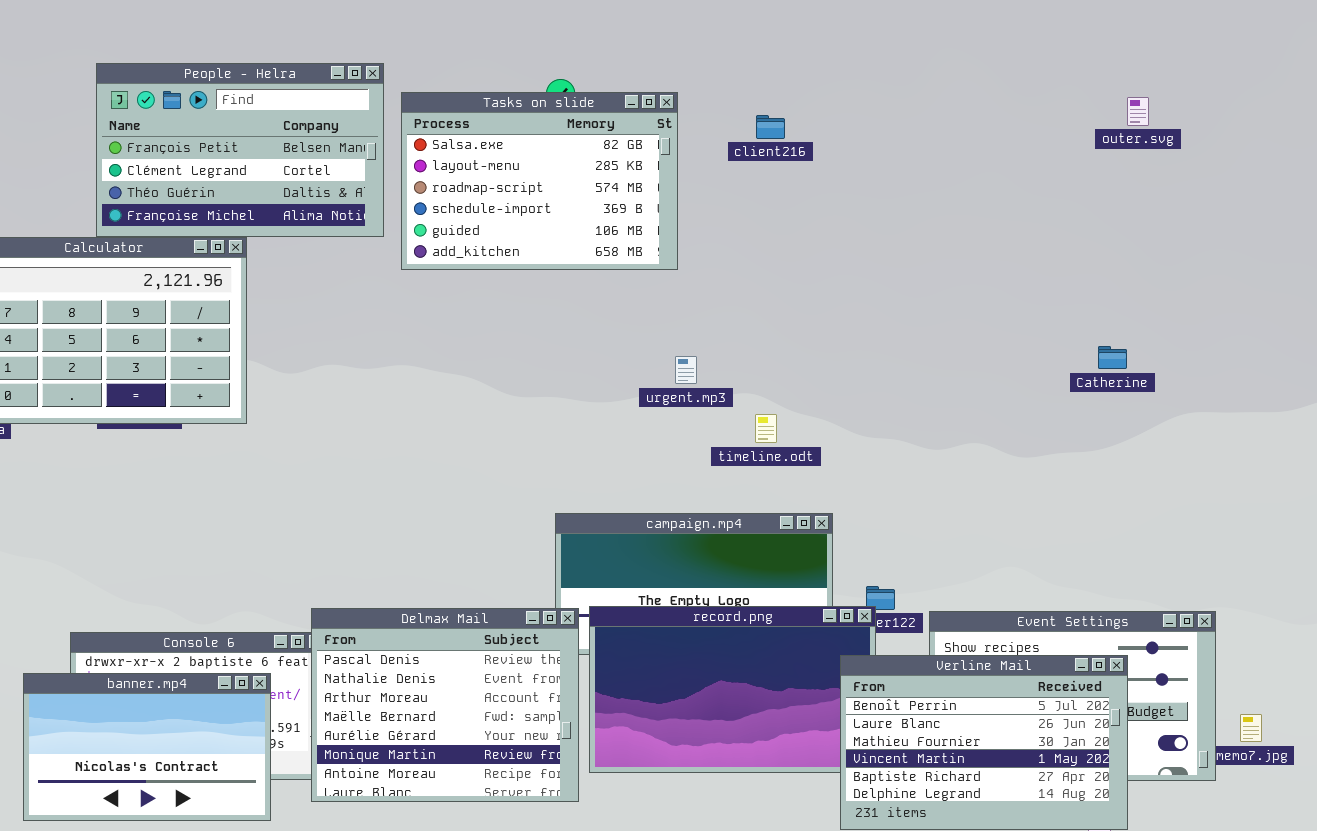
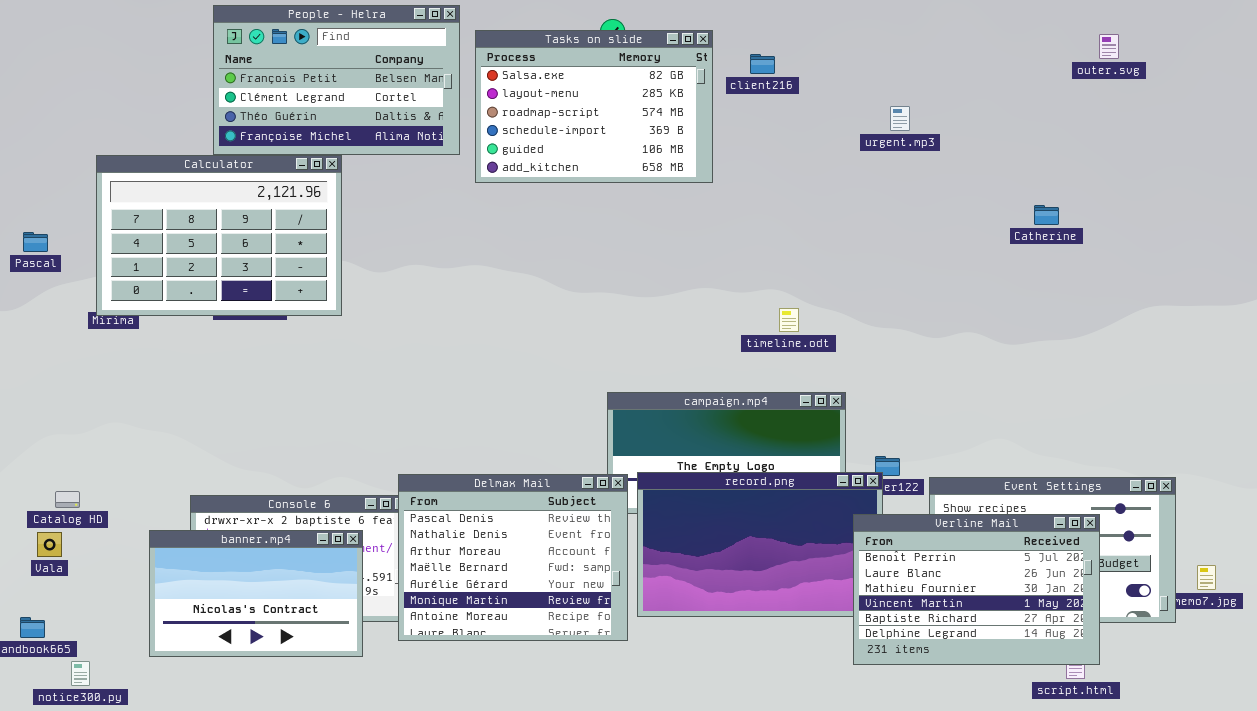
client216: [756,115,785,139] -> [750,54,775,74], moved
Catherine: [1098,346,1127,369] -> [1034,205,1059,225], moved
urgent.mp3: [675,356,697,384] -> [890,106,910,131], moved

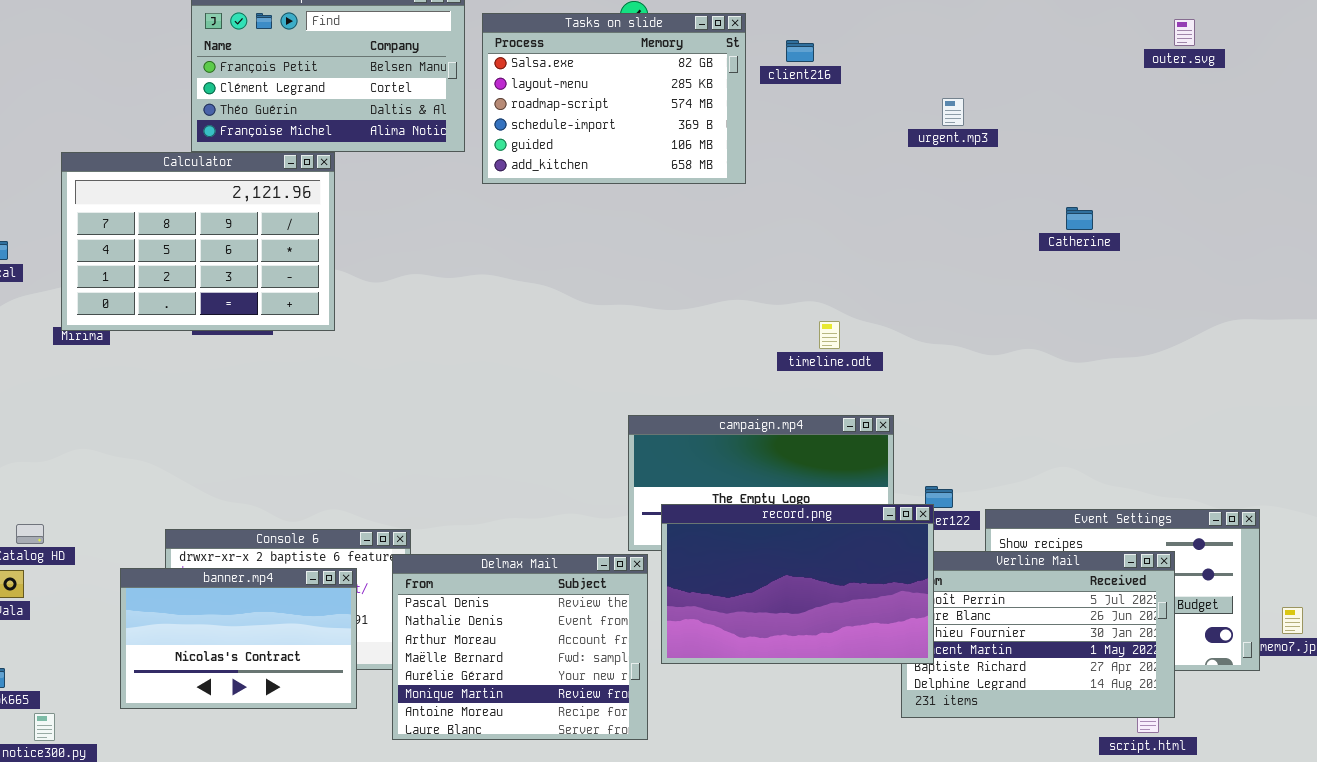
Catherine: [1034,205,1059,225] -> [1066,207,1093,230], moved
record.png: [637,472,883,617] -> [661,504,934,664], raised
Delmax Mail: [398,474,628,641] -> [392,554,648,740], moved

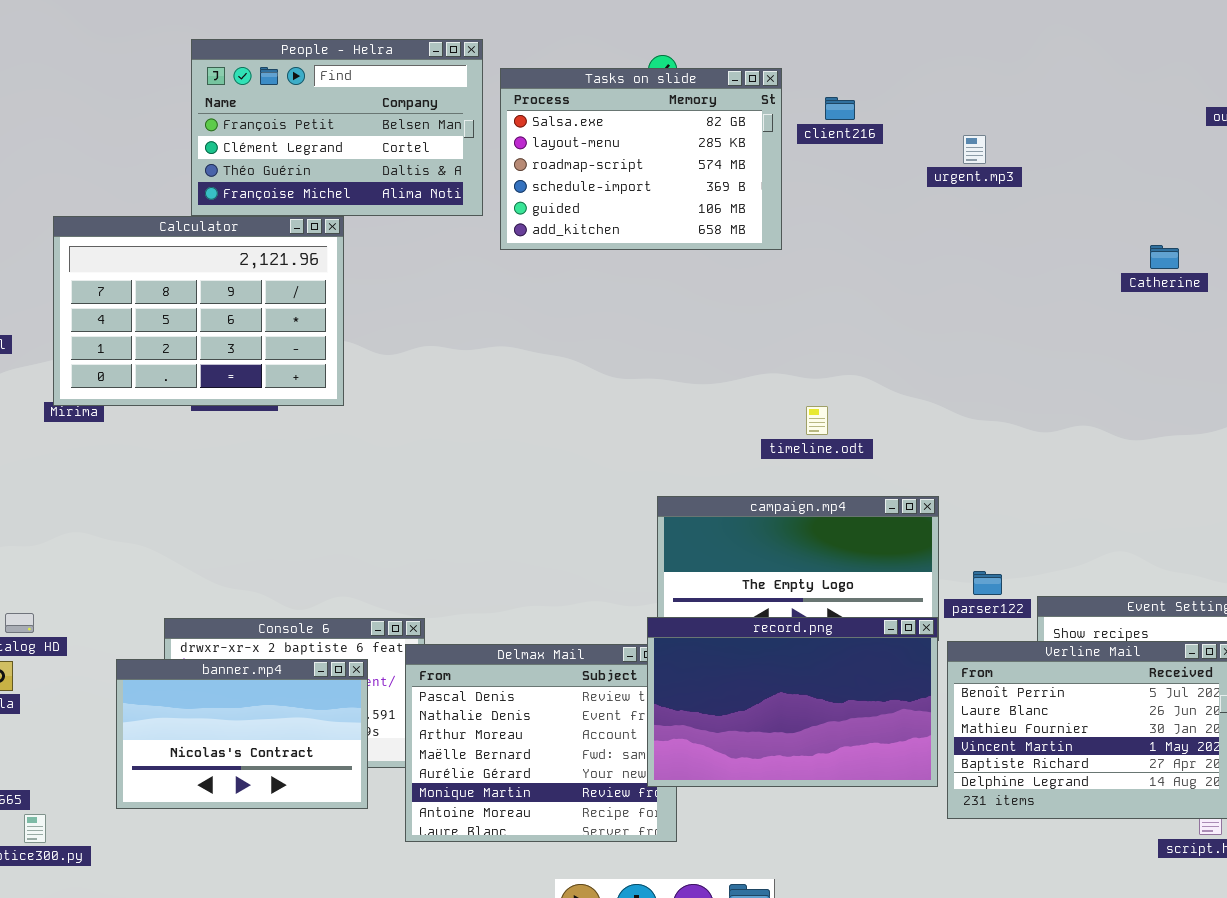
urgent.mp3: [942,98,964,126] -> [963,135,986,164], moved
Catherine: [1066,207,1093,230] -> [1150,245,1179,269], moved
timeline.odt: [819,321,840,349] -> [806,406,828,435], moved
record.png: [661,504,934,664] -> [647,617,938,787], moved

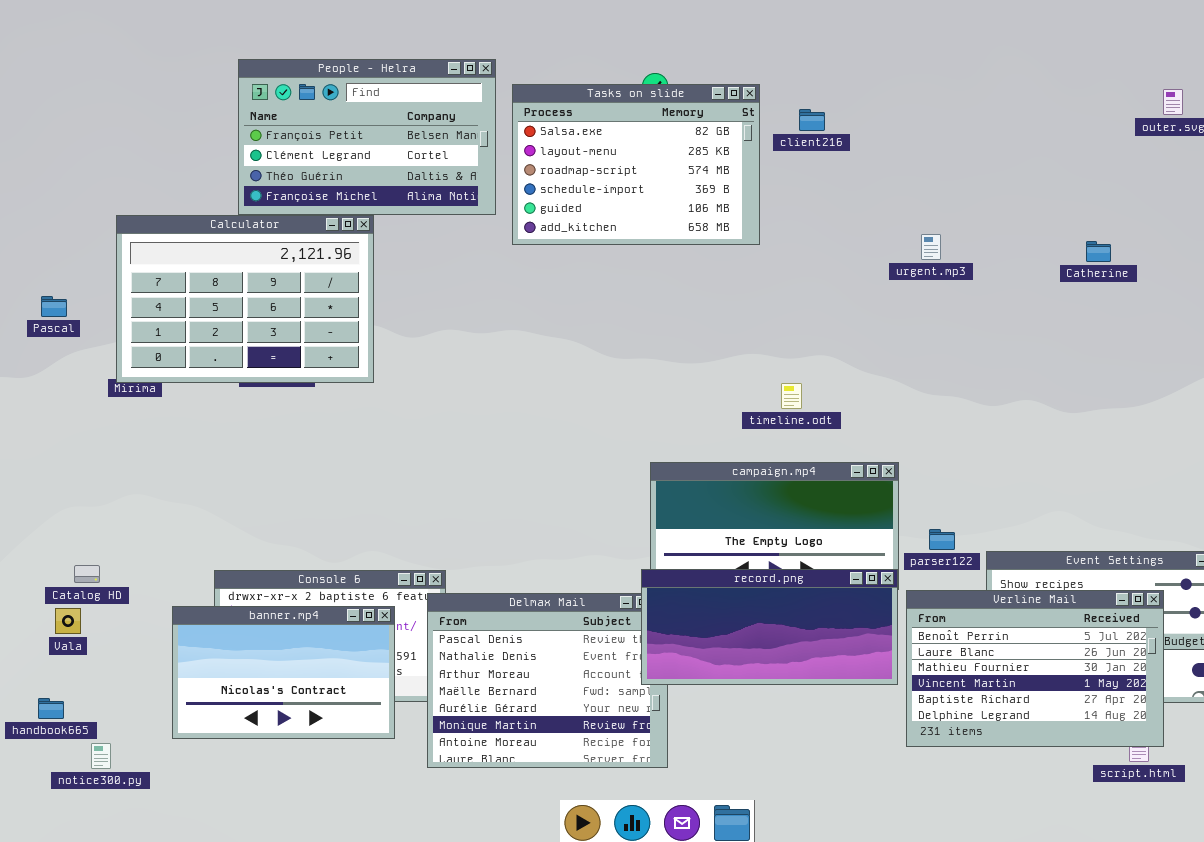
urgent.mp3: [963,135,986,164] -> [921,234,941,260], moved
record.png: [647,617,938,787] -> [641,569,898,685], resized

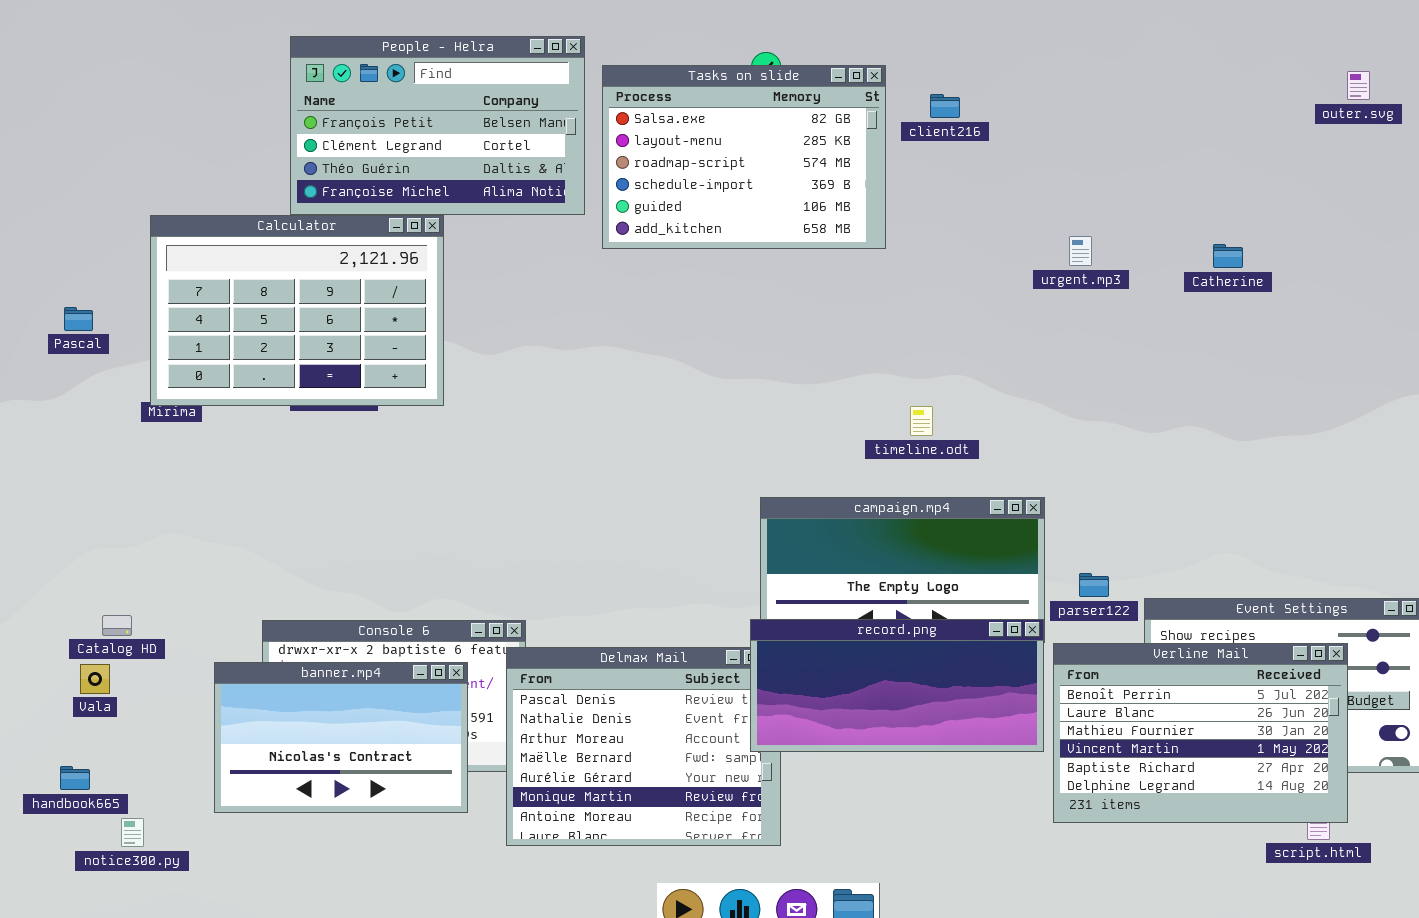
Catherine: [1086,241,1111,262] -> [1213,244,1243,268], moved

